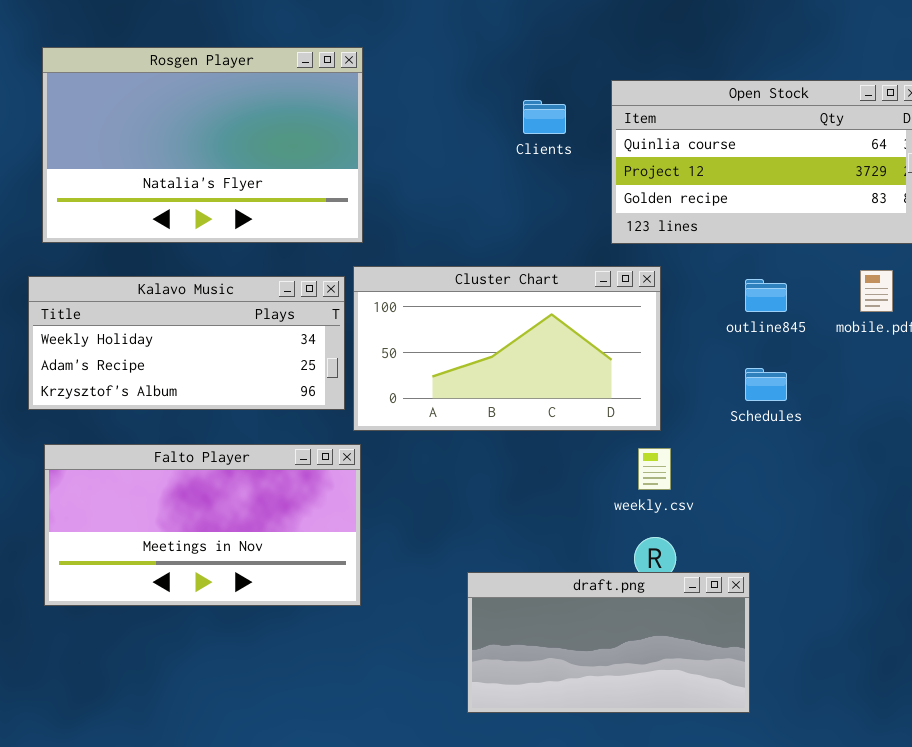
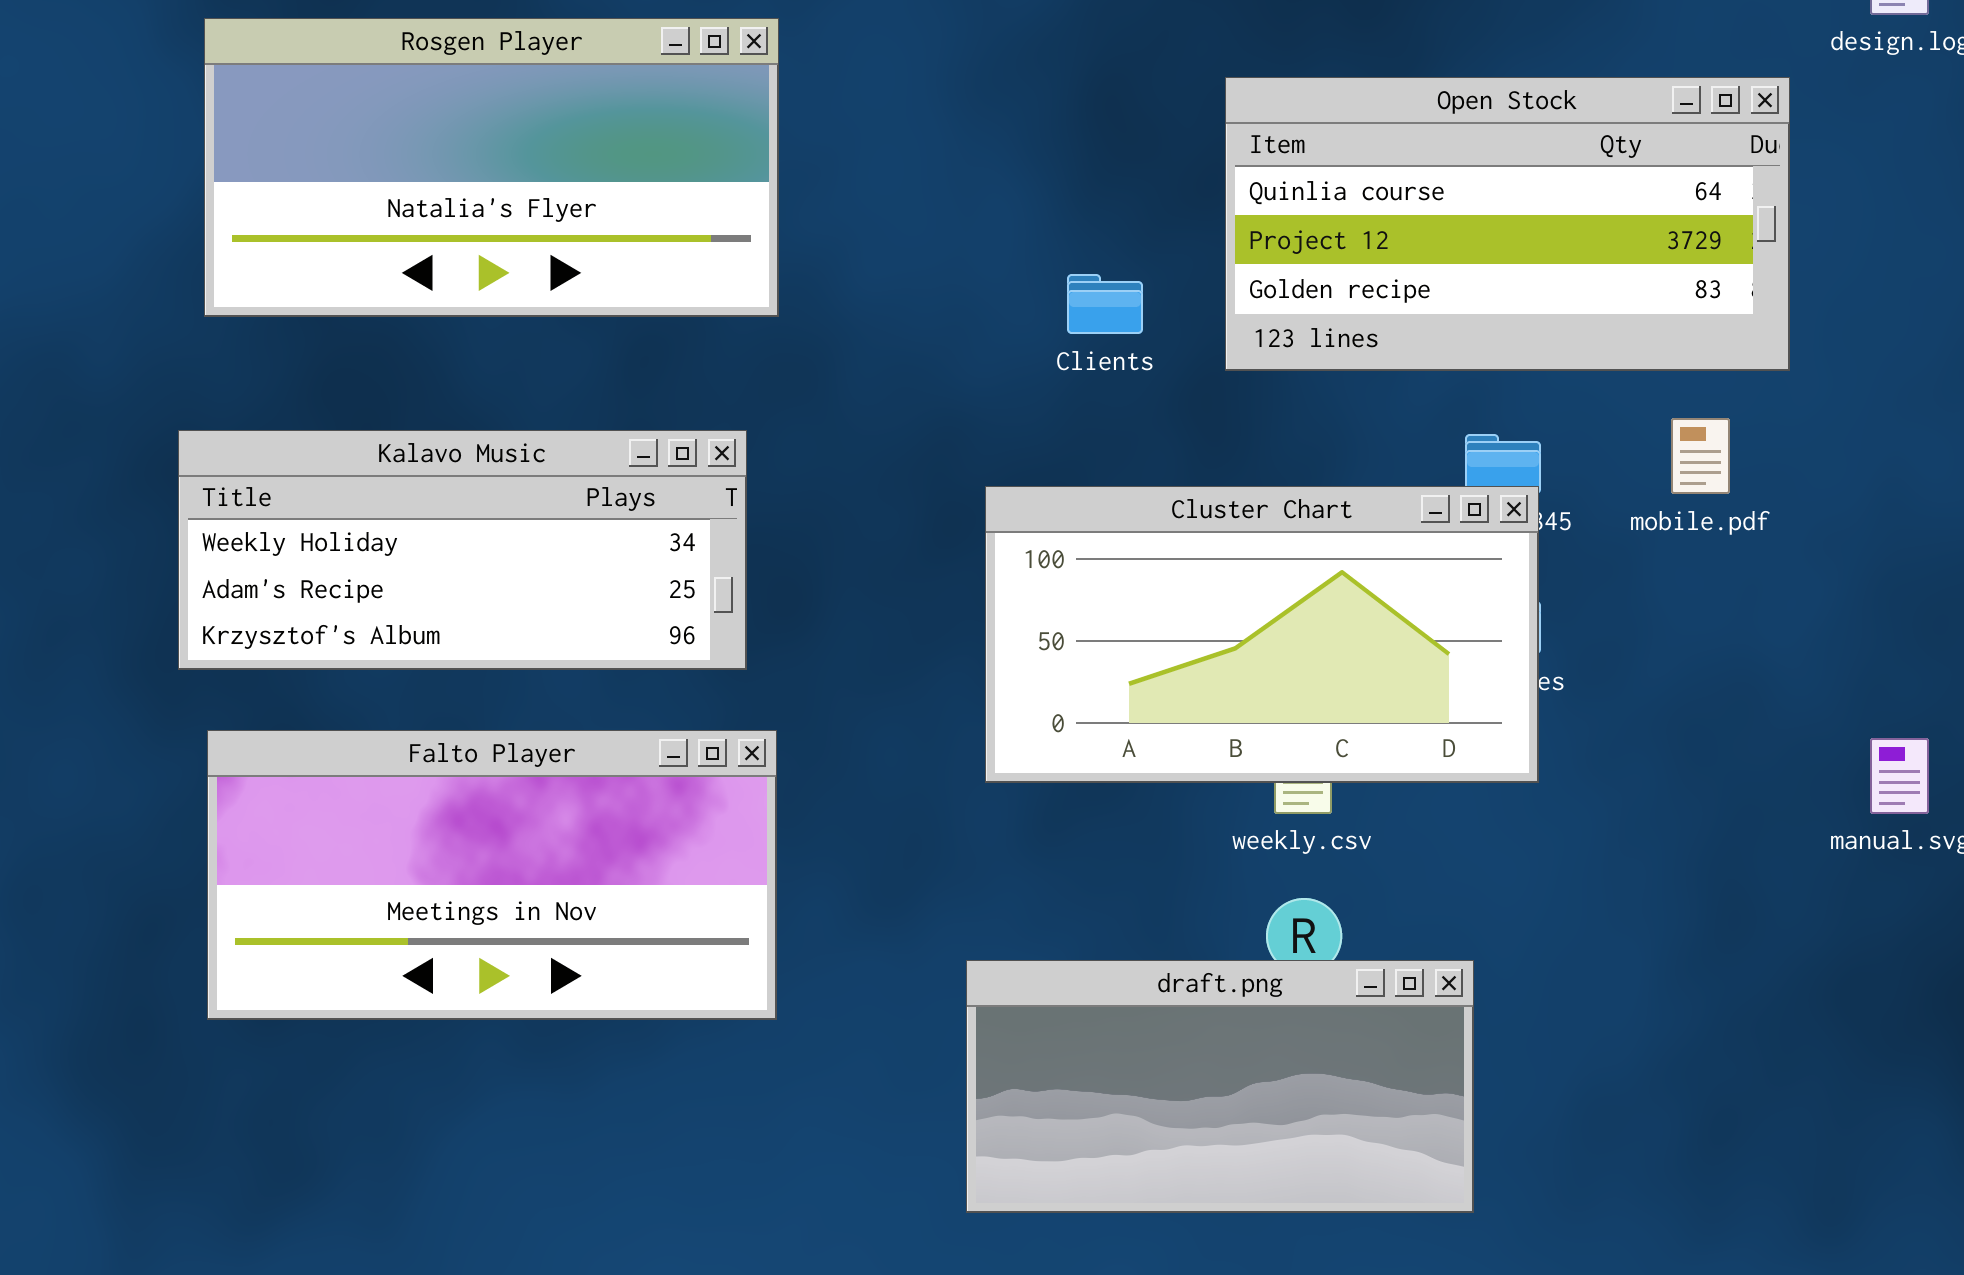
Rosgen Player: [42,47,363,243] -> [204,18,779,317], resized
Clients: [523,100,566,134] -> [1067,274,1143,334], moved
Cluster Chart: [353,266,661,431] -> [985,486,1539,783], moved

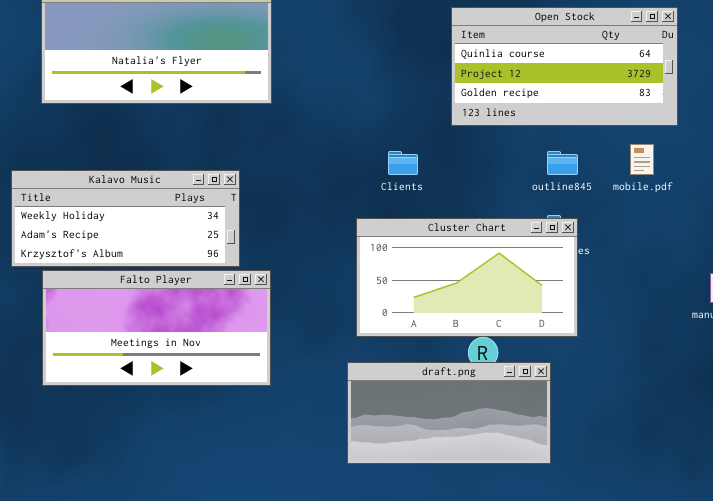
Clients: [1067,274,1143,334] -> [388,151,418,175], moved
Kalavo Music: [178,430,747,670] -> [11,170,240,267], moved
Cluster Chart: [985,486,1539,783] -> [356,218,578,337], moved

